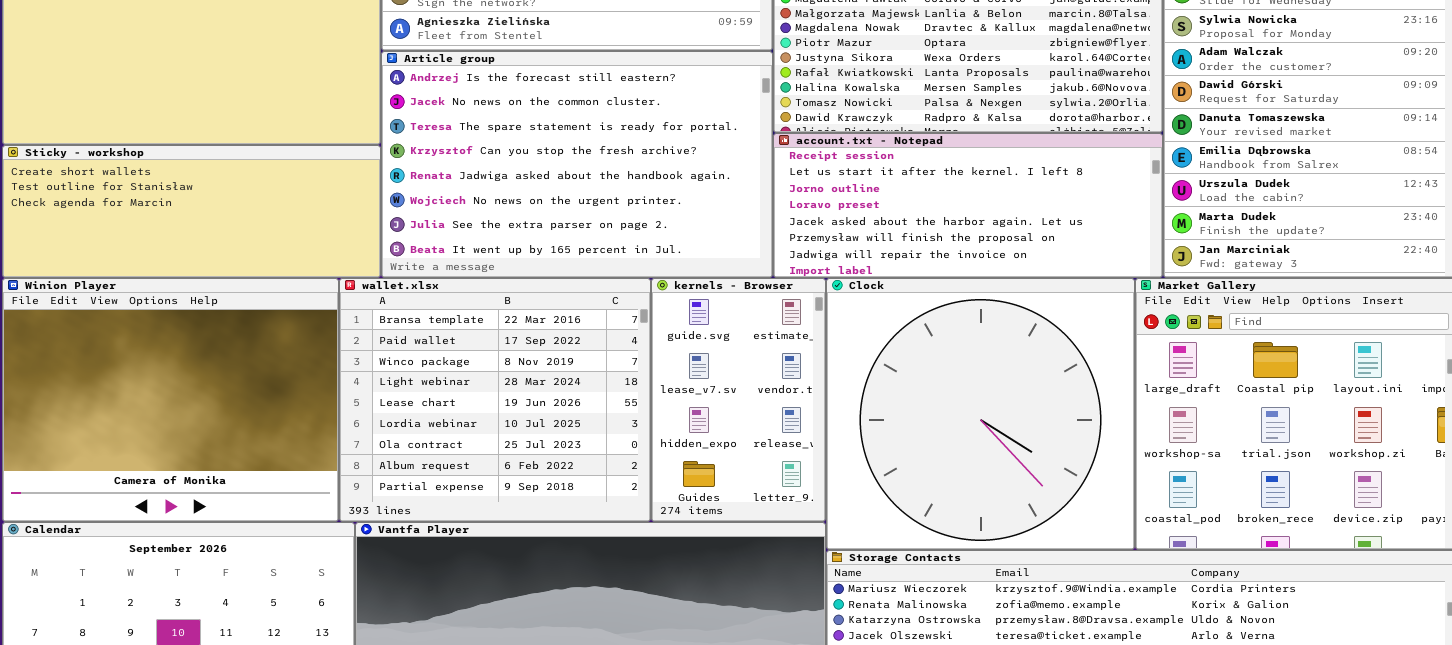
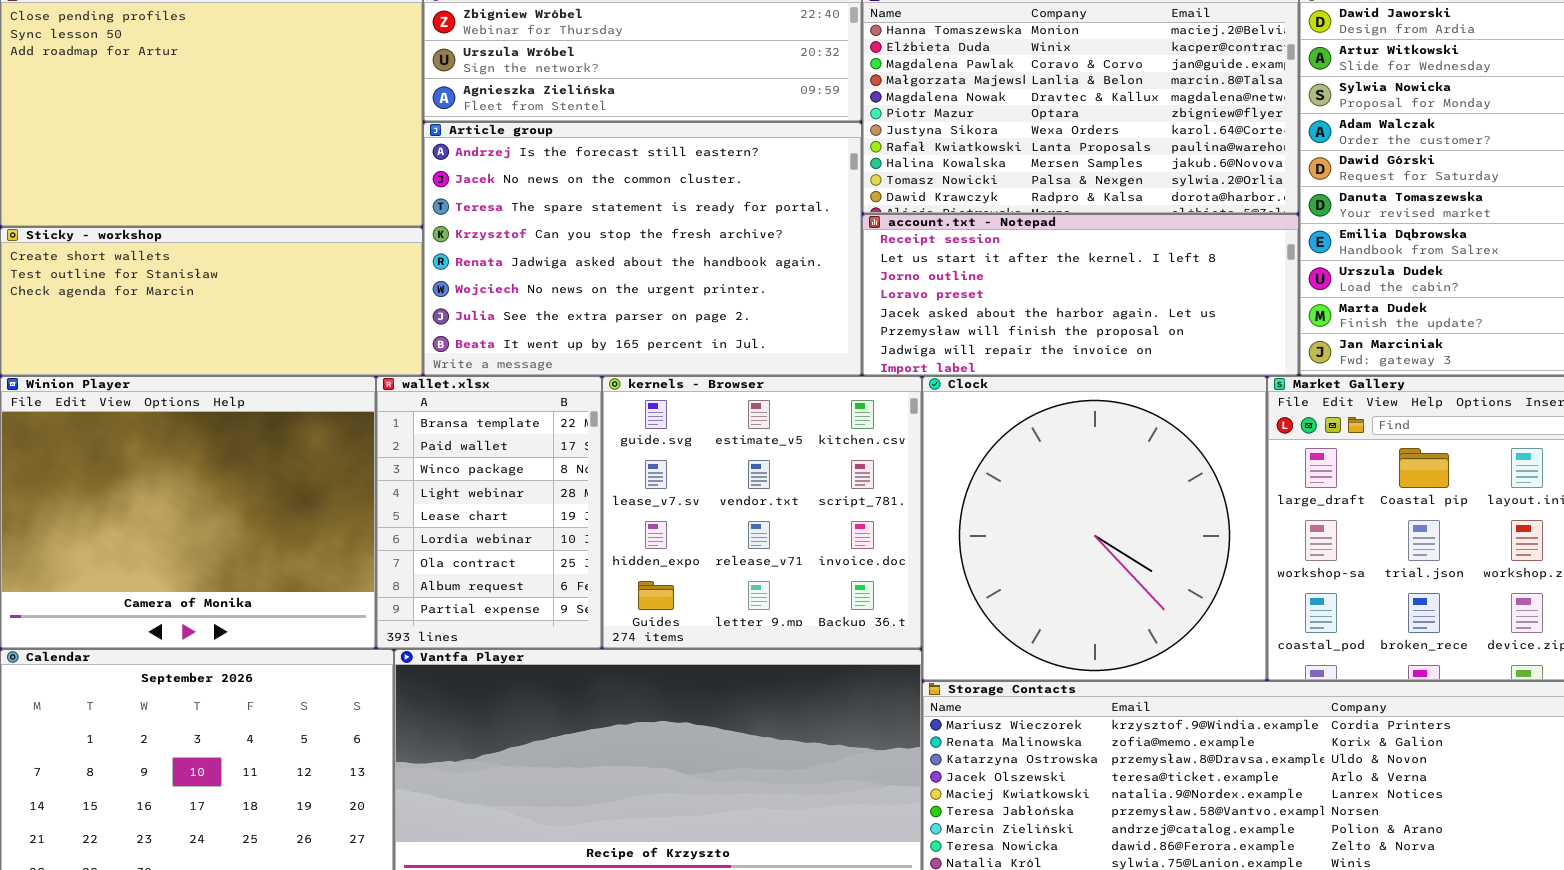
wallet.xlsx: [339,278,651,522] -> [376,376,602,649], resized
kernels - Browser: [651,278,826,522] -> [602,376,922,649], resized

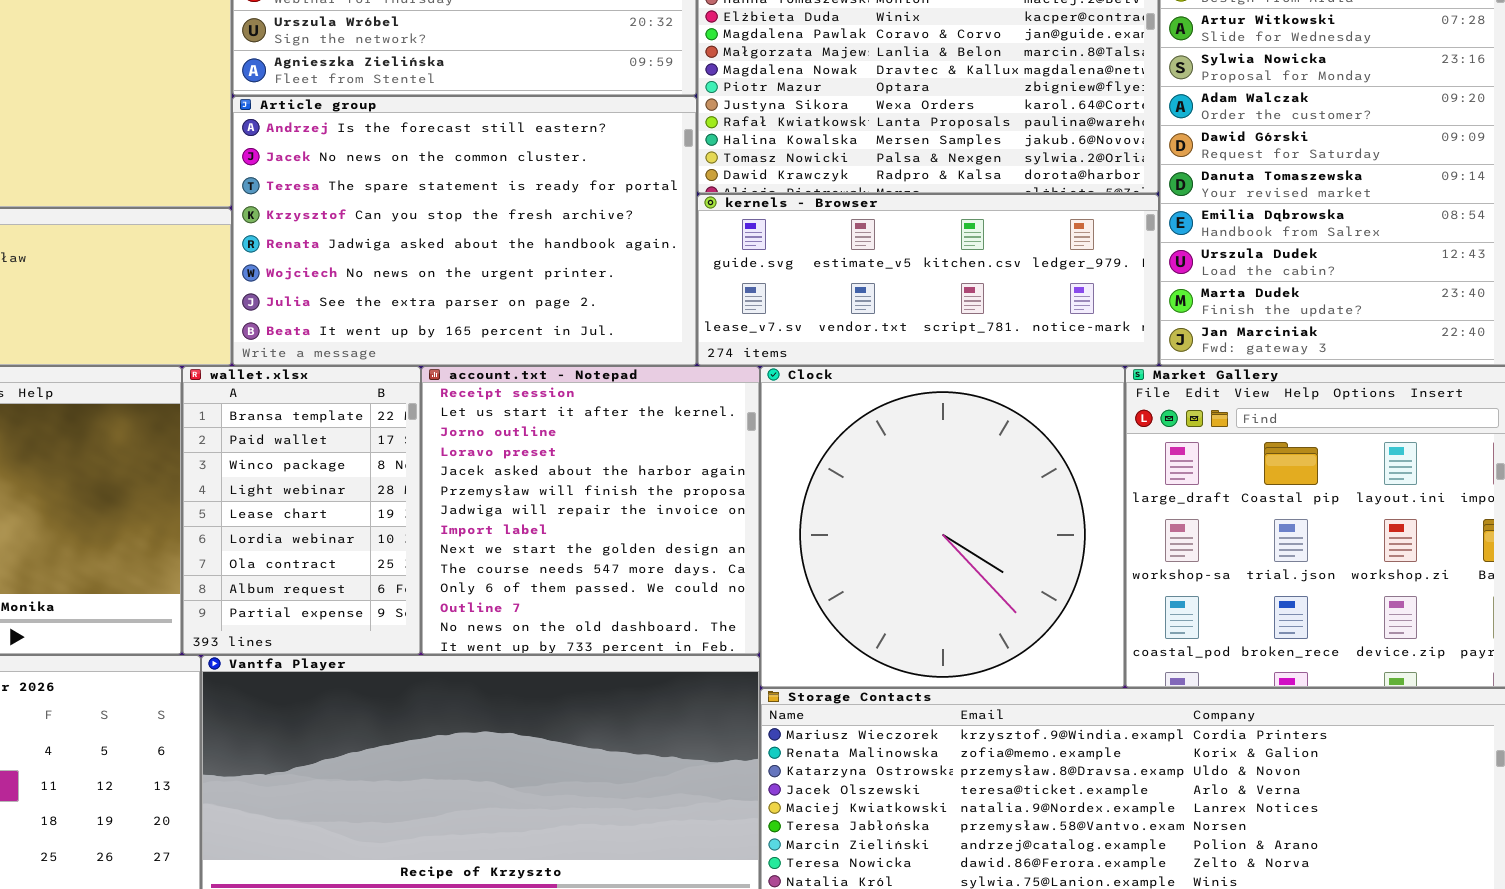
account.txt - Notepad: [862,214,1299,376] -> [421,366,760,655], moved, resized
kernels - Browser: [602,376,922,649] -> [697,194,1159,366], moved, resized

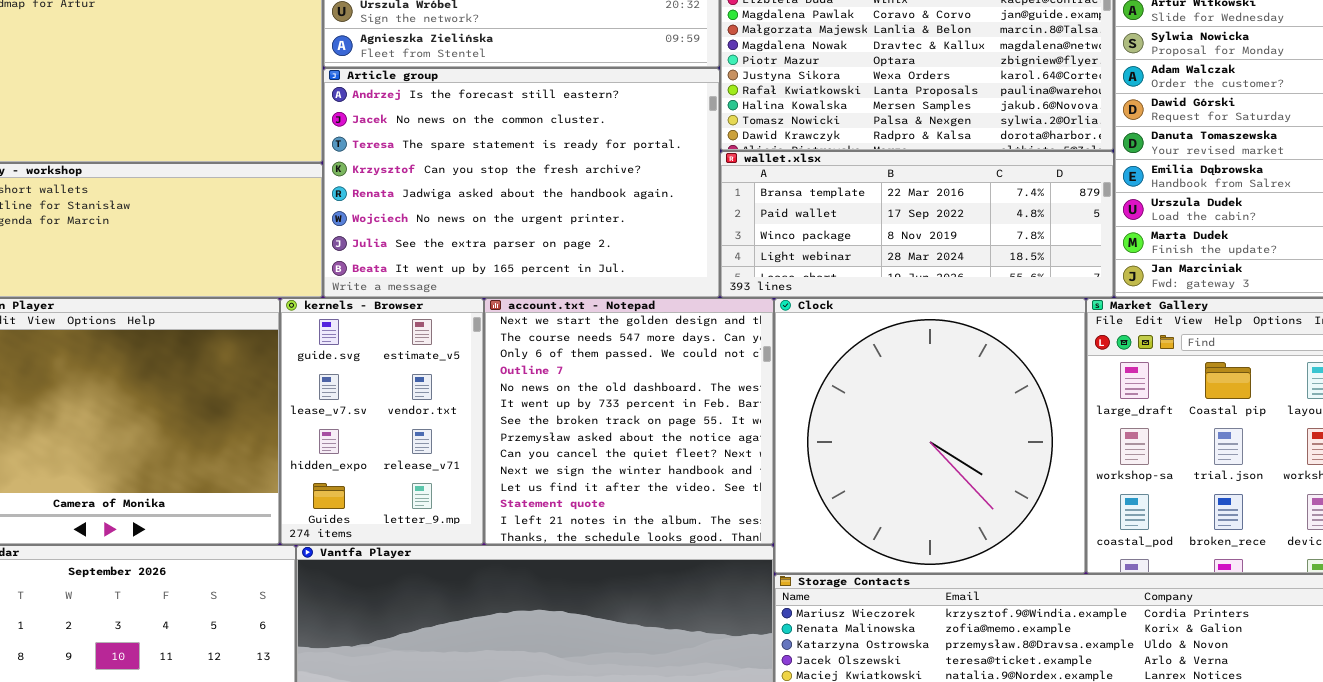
kernels - Browser: [697,194,1159,366] -> [280,298,484,545], moved, resized
wallet.xlsx: [182,366,421,655] -> [720,151,1114,298], moved, resized
account.txt - Notepad: [421,366,760,655] -> [484,298,774,545], scrolled down 8 rows

